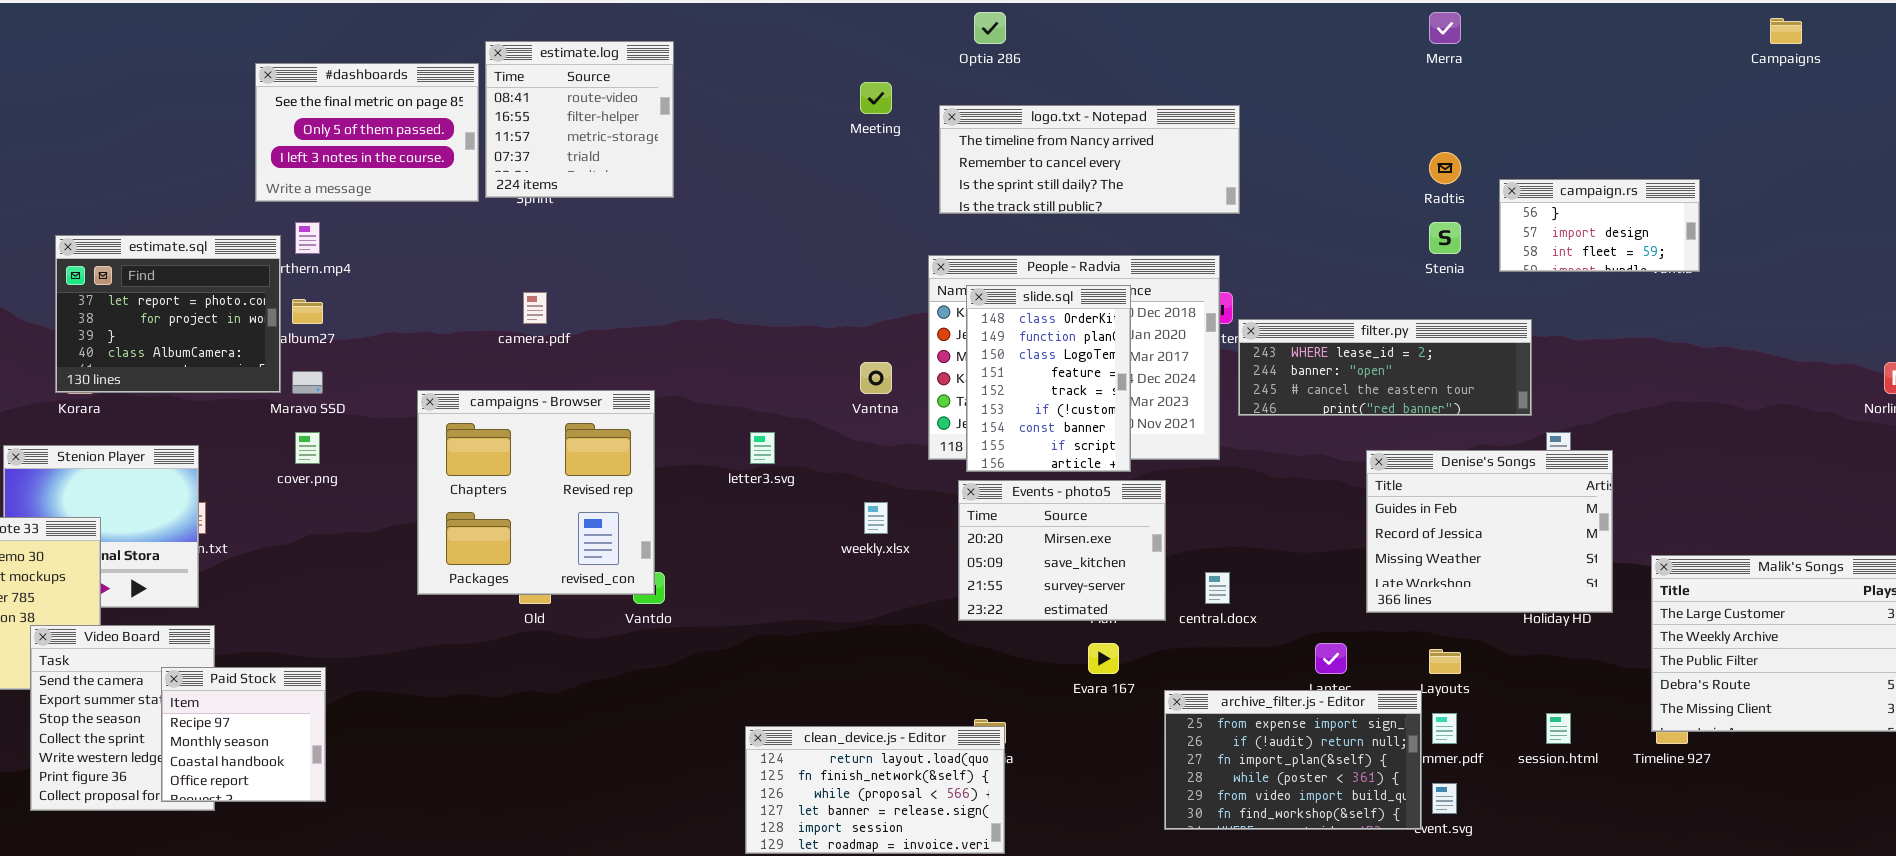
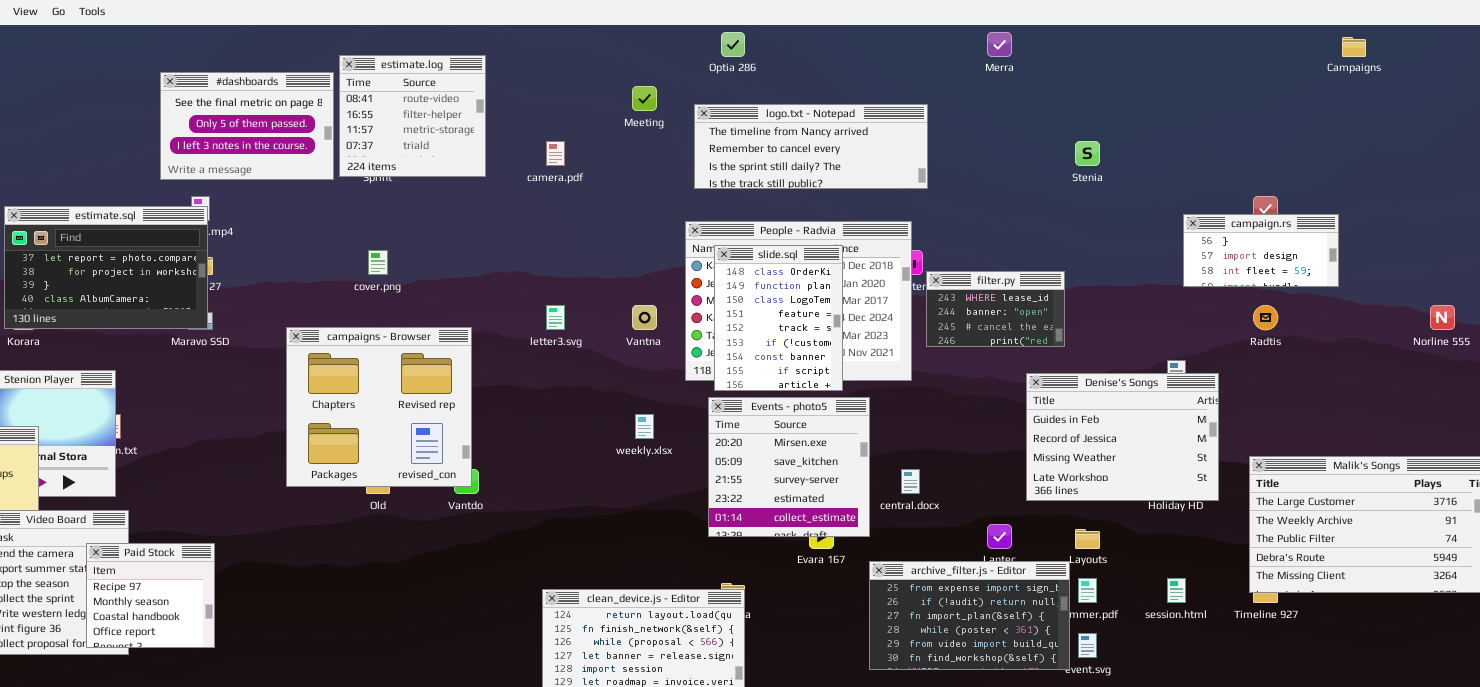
Merra: [1429,12,1461,44] -> [987,32,1012,57], moved
Radtis: [1429,152,1461,184] -> [1253,305,1278,330], moved
campaign.rs: [1499,179,1700,272] -> [1183,214,1339,287], moved
Stenia: [1429,222,1461,254] -> [1075,141,1100,166], moved
estimate.sql: [55,235,281,393] -> [4,206,208,329], resized
camera.pdf: [523,292,547,324] -> [546,141,565,166], moved
filter.py: [1238,319,1532,416] -> [926,271,1065,347], resized
cover.png: [295,432,320,464] -> [368,250,388,275], moved
letter3.svg: [750,432,775,464] -> [546,305,565,330], moved
Events - photo5: [958,480,1166,621] -> [708,397,870,537], resized

